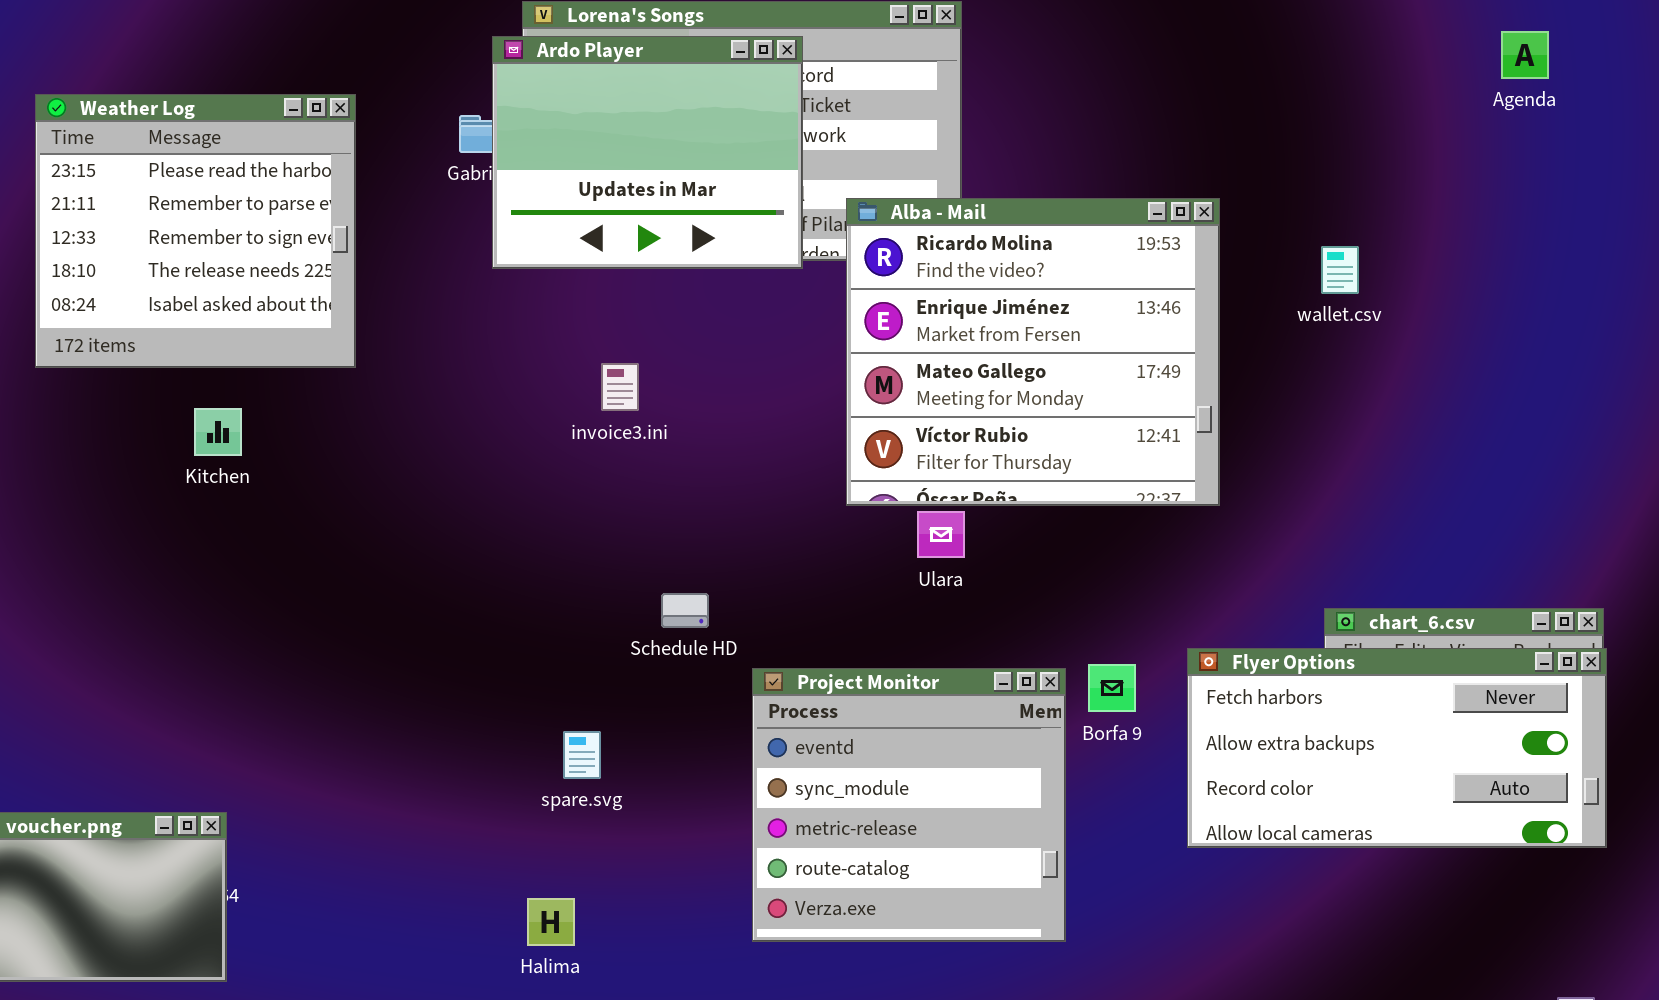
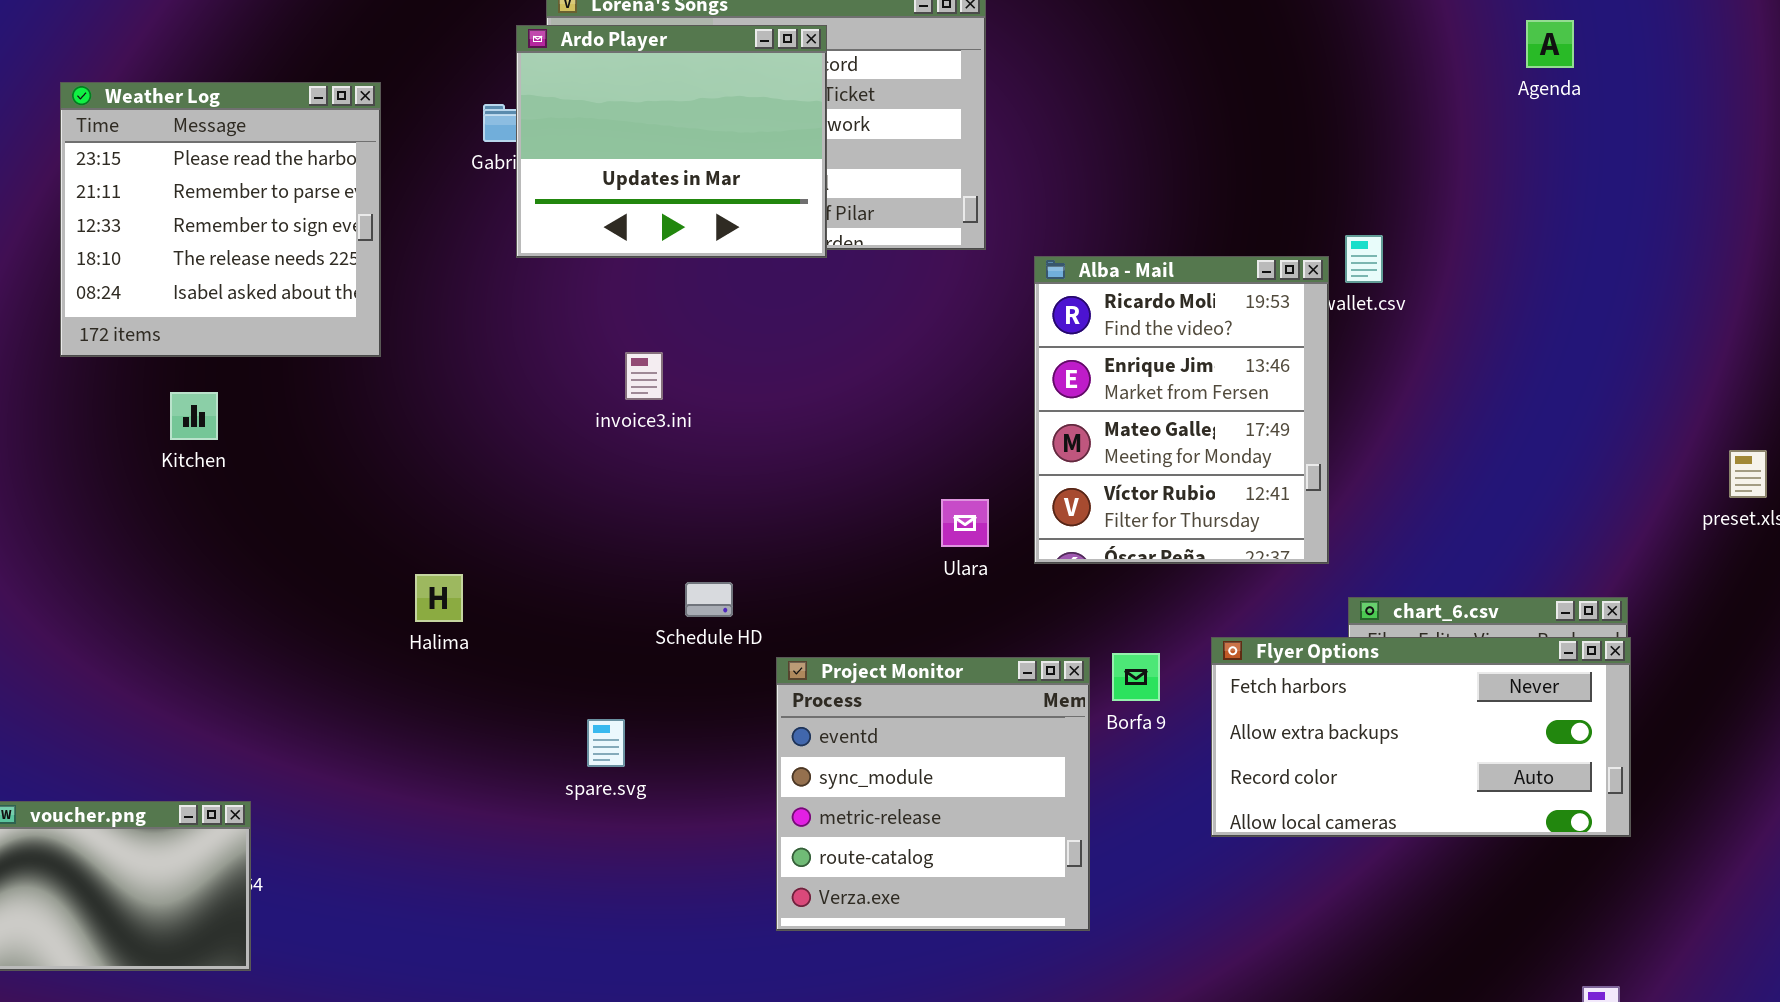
Alba - Mail: [846,198,1220,506] -> [1034,256,1329,564], moved, resized
Kitchen: [194,408,242,456] -> [170,392,218,440], moved
Halima: [527,898,575,946] -> [415,574,463,622], moved

